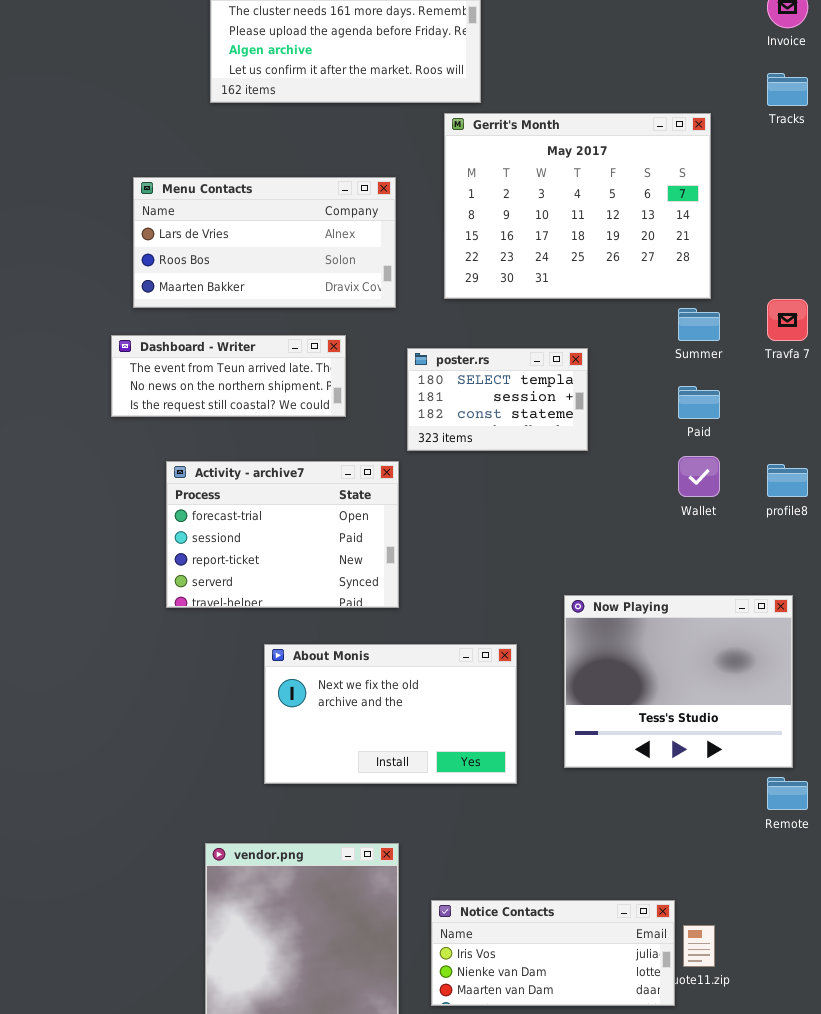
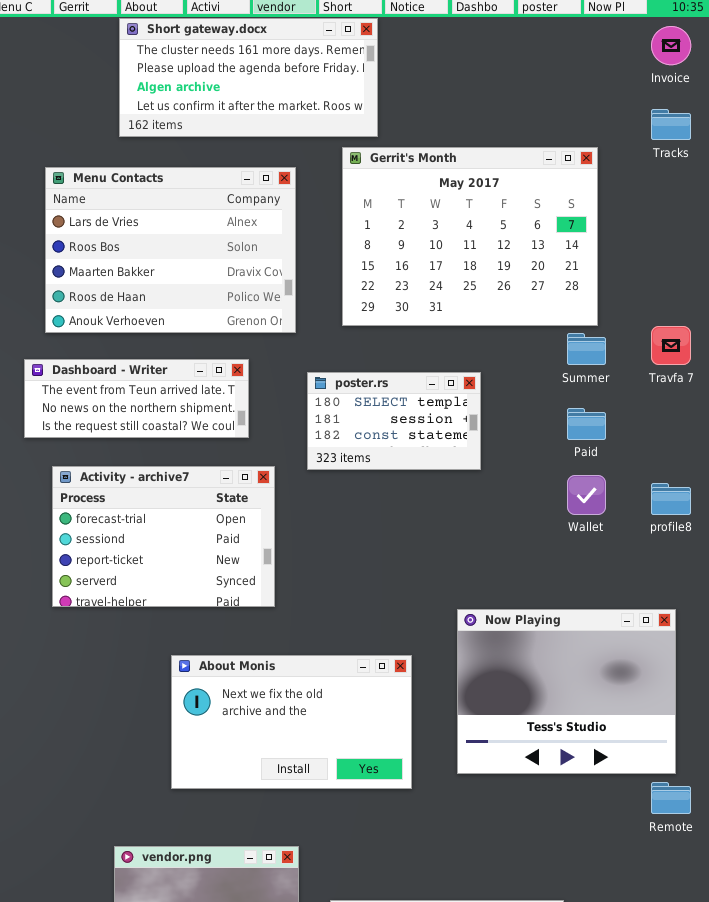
Menu Contacts: [133,177,396,308] -> [45,167,296,333], resized
Activity - archive7: [166,461,399,608] -> [52,466,275,607], moved

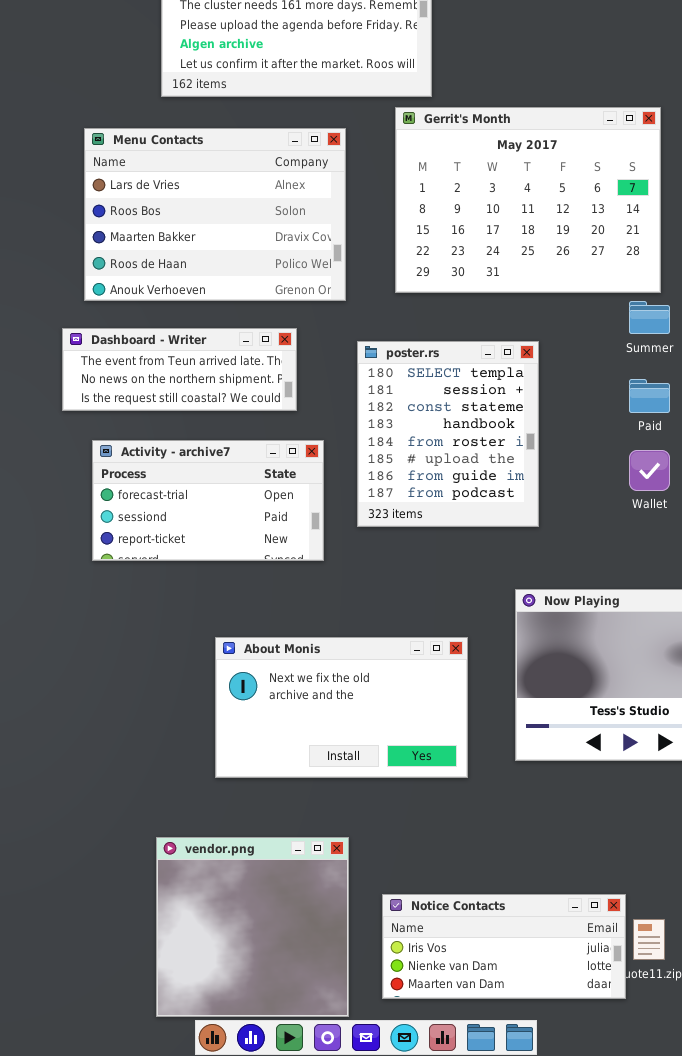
poster.rs: [307,372,481,470] -> [357,341,539,527], resized
Activity - archive7: [52,466,275,607] -> [92,440,324,561], resized

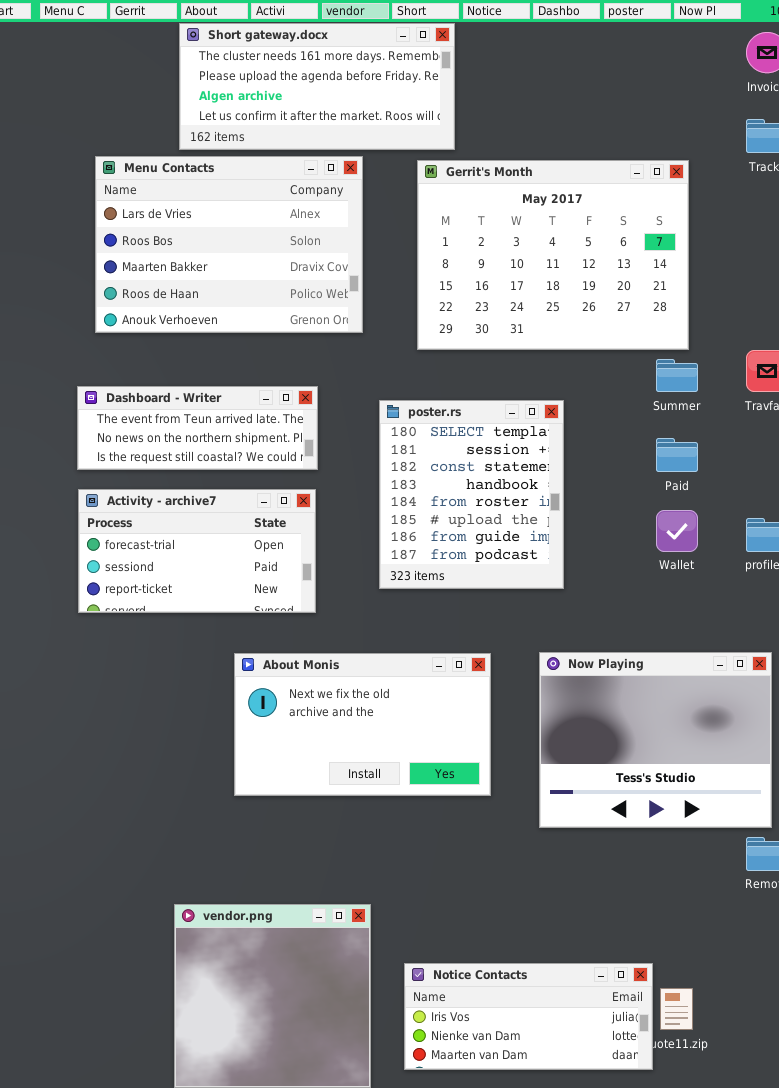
Menu Contacts: [84,128,346,301] -> [95,156,363,333], moved
Activity - archive7: [92,440,324,561] -> [78,489,316,613], moved
About Monis: [215,637,468,778] -> [234,653,491,796], moved

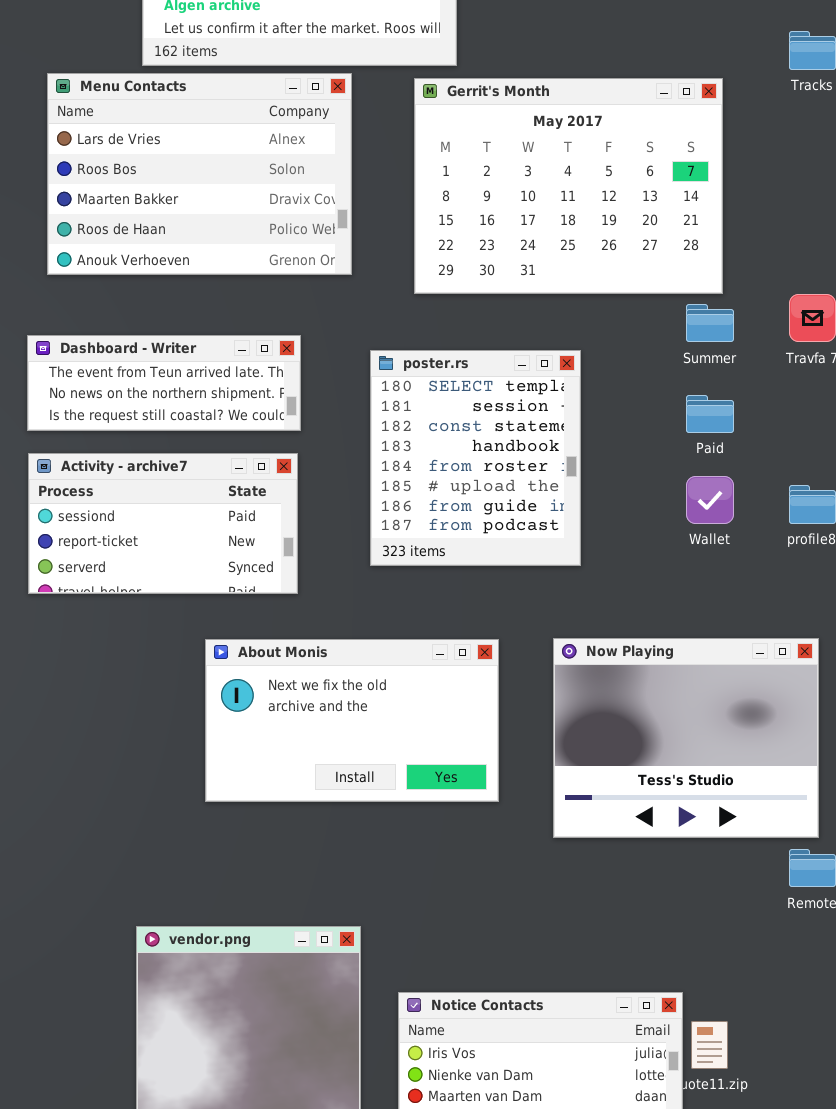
Activity - archive7: [78,489,316,613] -> [28,453,298,594], scrolled down 1 row

